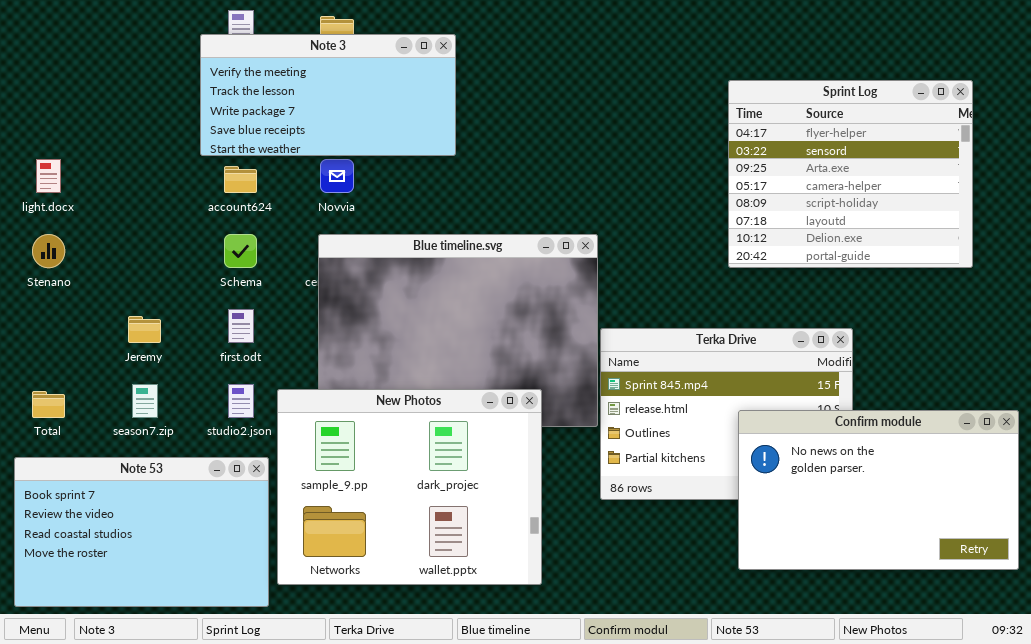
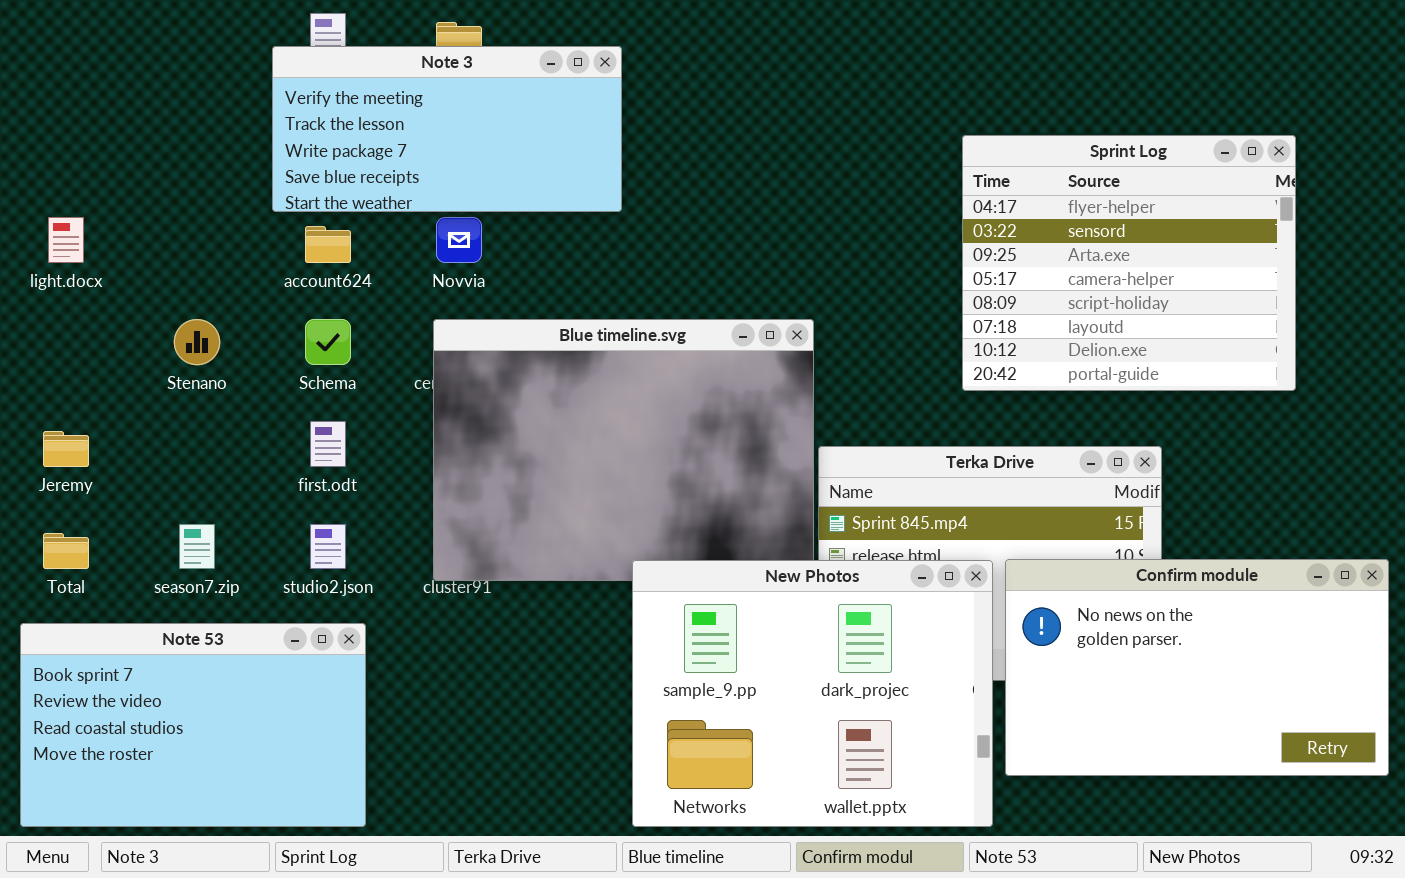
Sprint Log: [728,80,973,268] -> [962,135,1296,391], moved
Stenano: [32,234,65,268] -> [174,319,220,365], moved
Jeremy: [128,316,161,343] -> [43,431,89,467], moved
New Photos: [277,389,542,585] -> [632,560,993,827], moved

